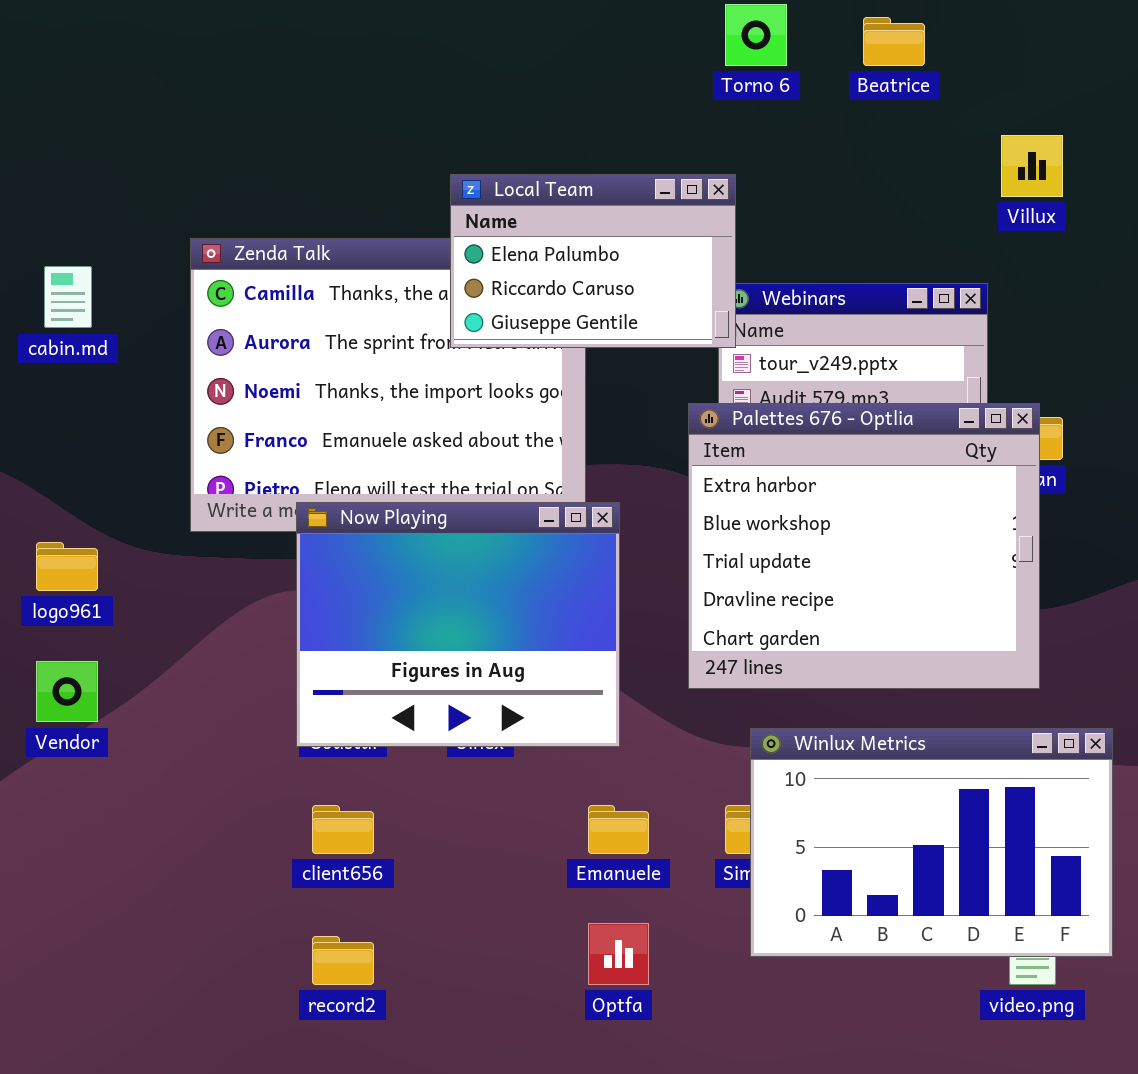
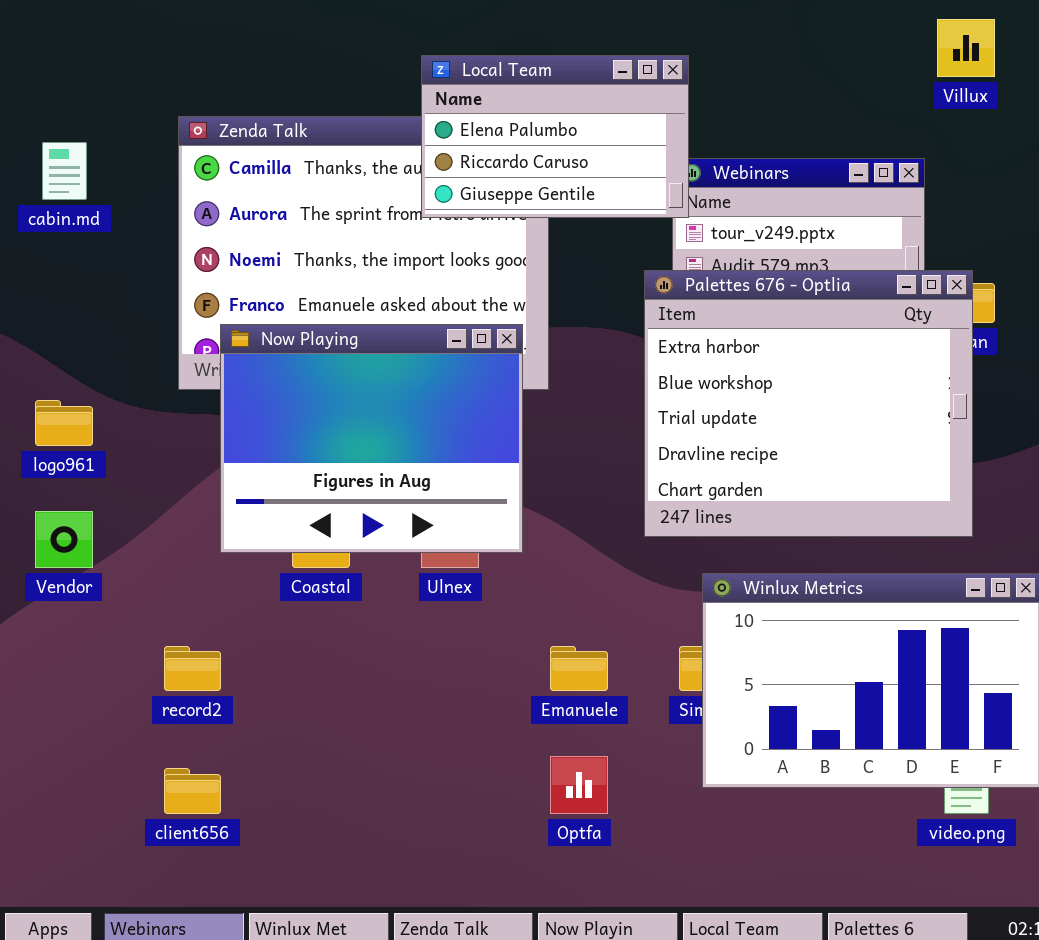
Now Playing: [296,502,620,747] -> [220,324,523,553], moved
client656: [312,805,374,854] -> [164,768,221,814], moved
record2: [312,936,374,985] -> [164,646,221,691], moved

